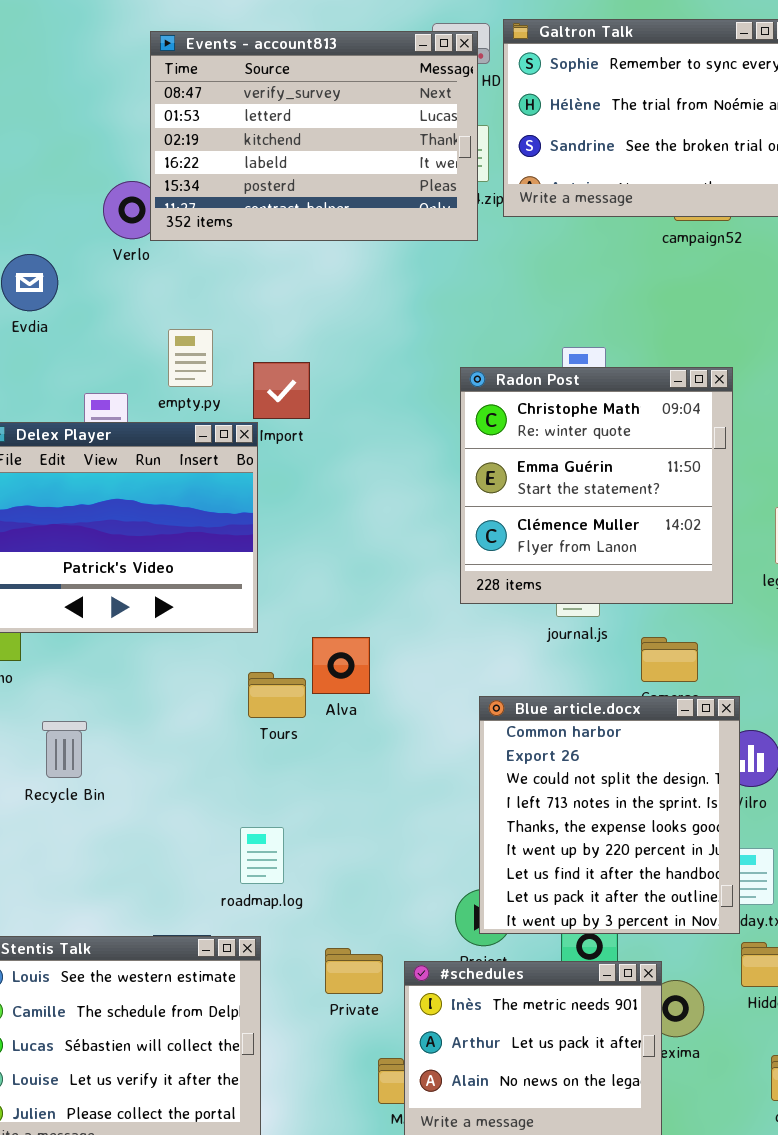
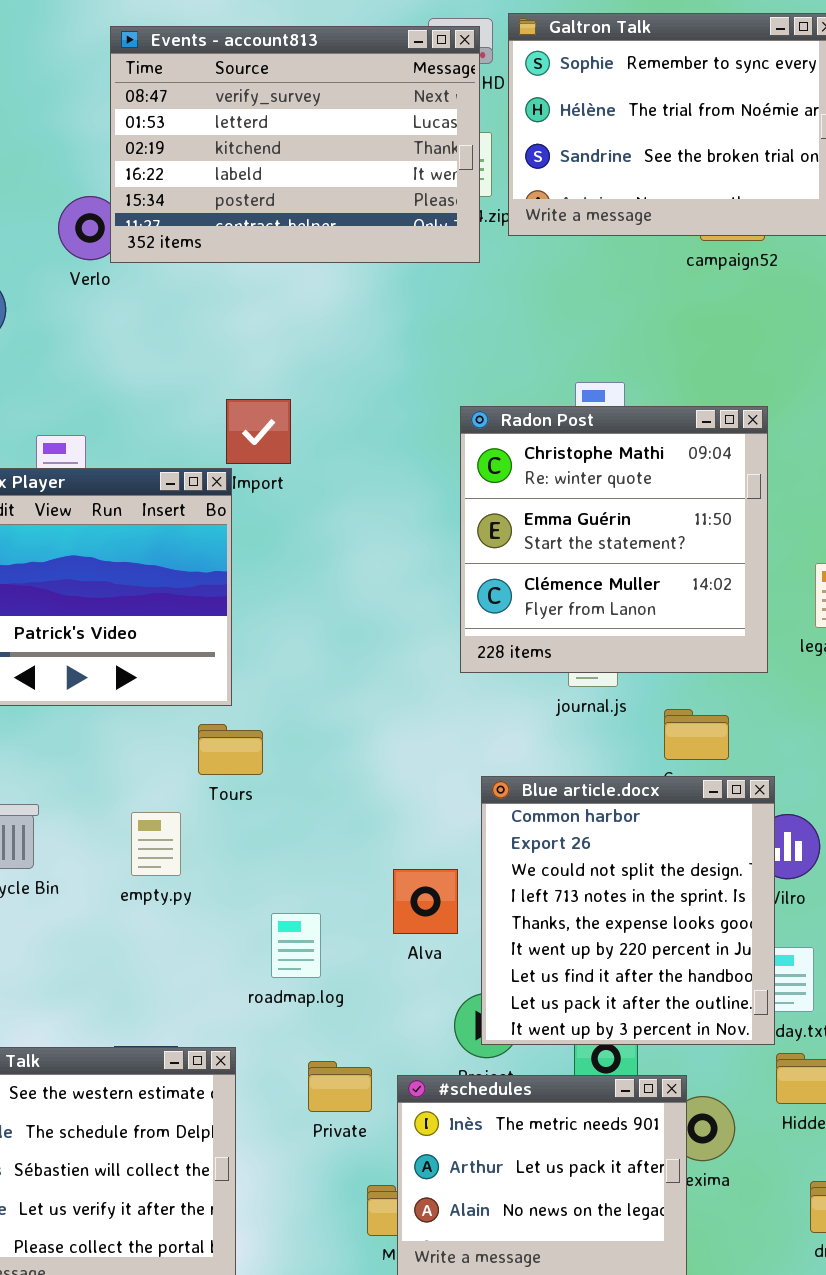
empty.py: [168,329,213,387] -> [131,812,181,876], moved
Alva: [312,637,370,694] -> [393,869,458,934], moved
Tours: [248,672,306,718] -> [198,724,263,775], moved
roadmap.log: [240,827,284,884] -> [271,913,321,978], moved

